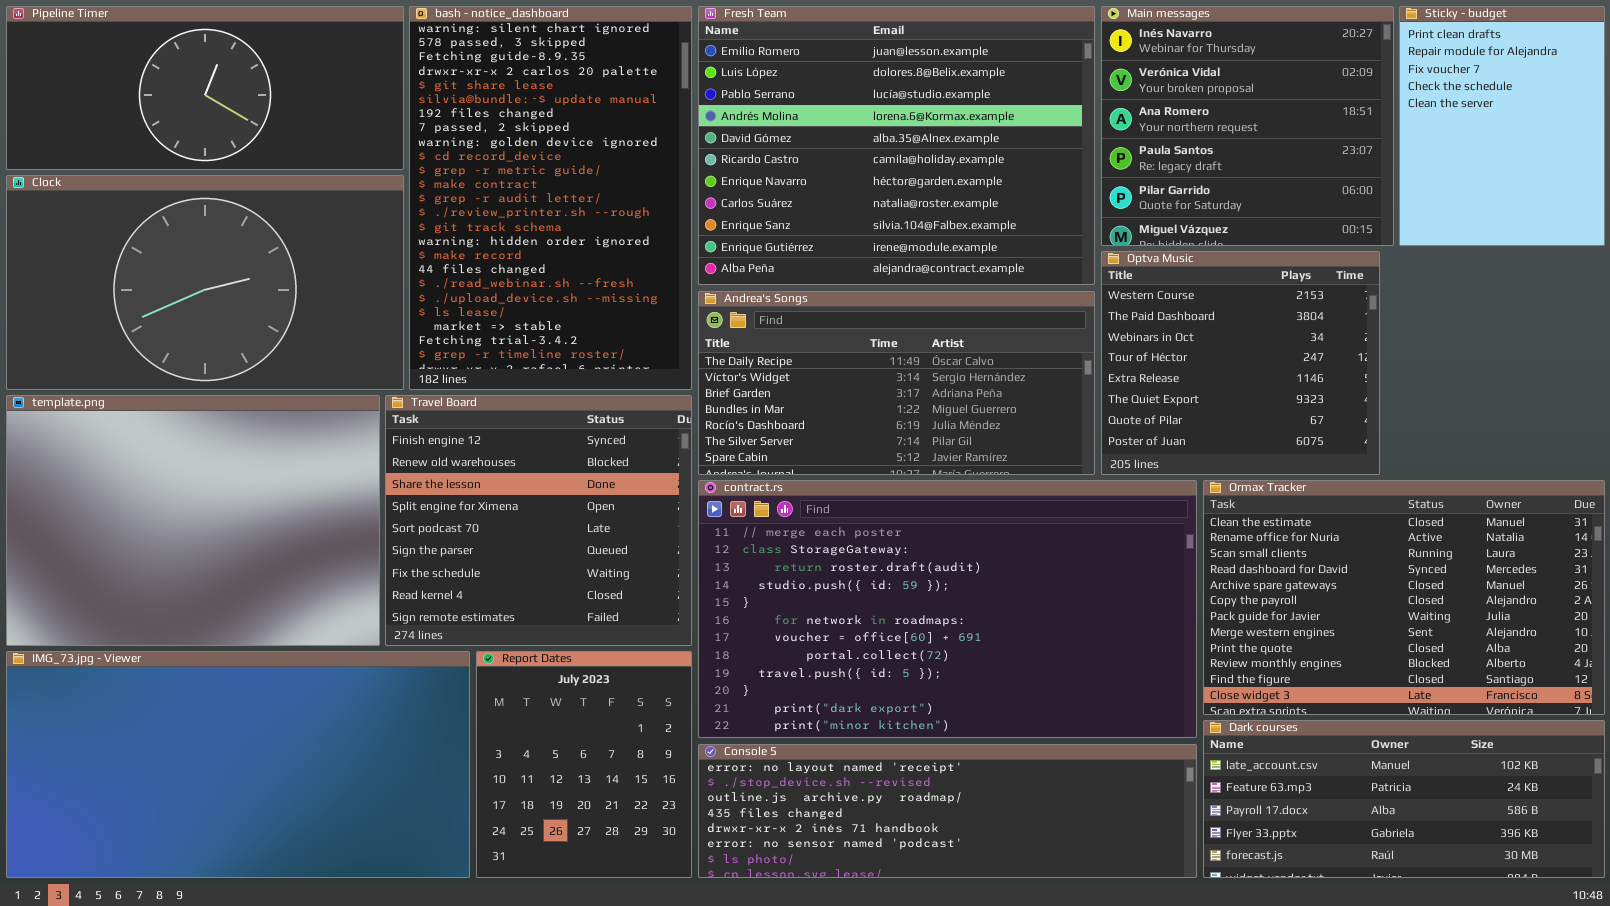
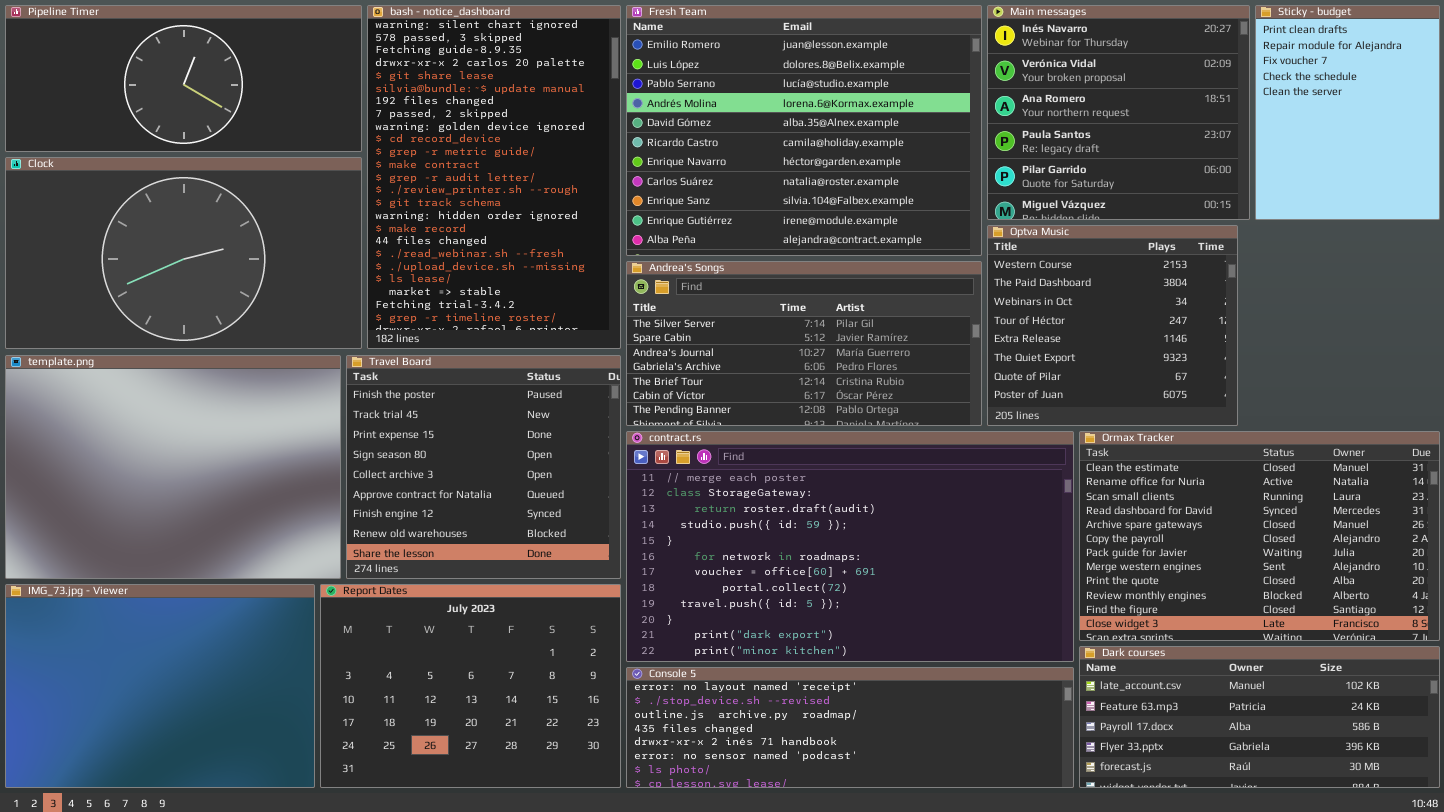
Andrea's Songs: [698,291,1095,475] -> [626,261,982,426], scrolled down 5 rows
Travel Board: [385,395,692,646] -> [346,355,621,579], scrolled up 6 rows
IMG_73.jpg - Viewer: [6,651,470,878] -> [5,584,315,788], resized
Report Dates: [476,651,692,878] -> [320,584,621,788], resized

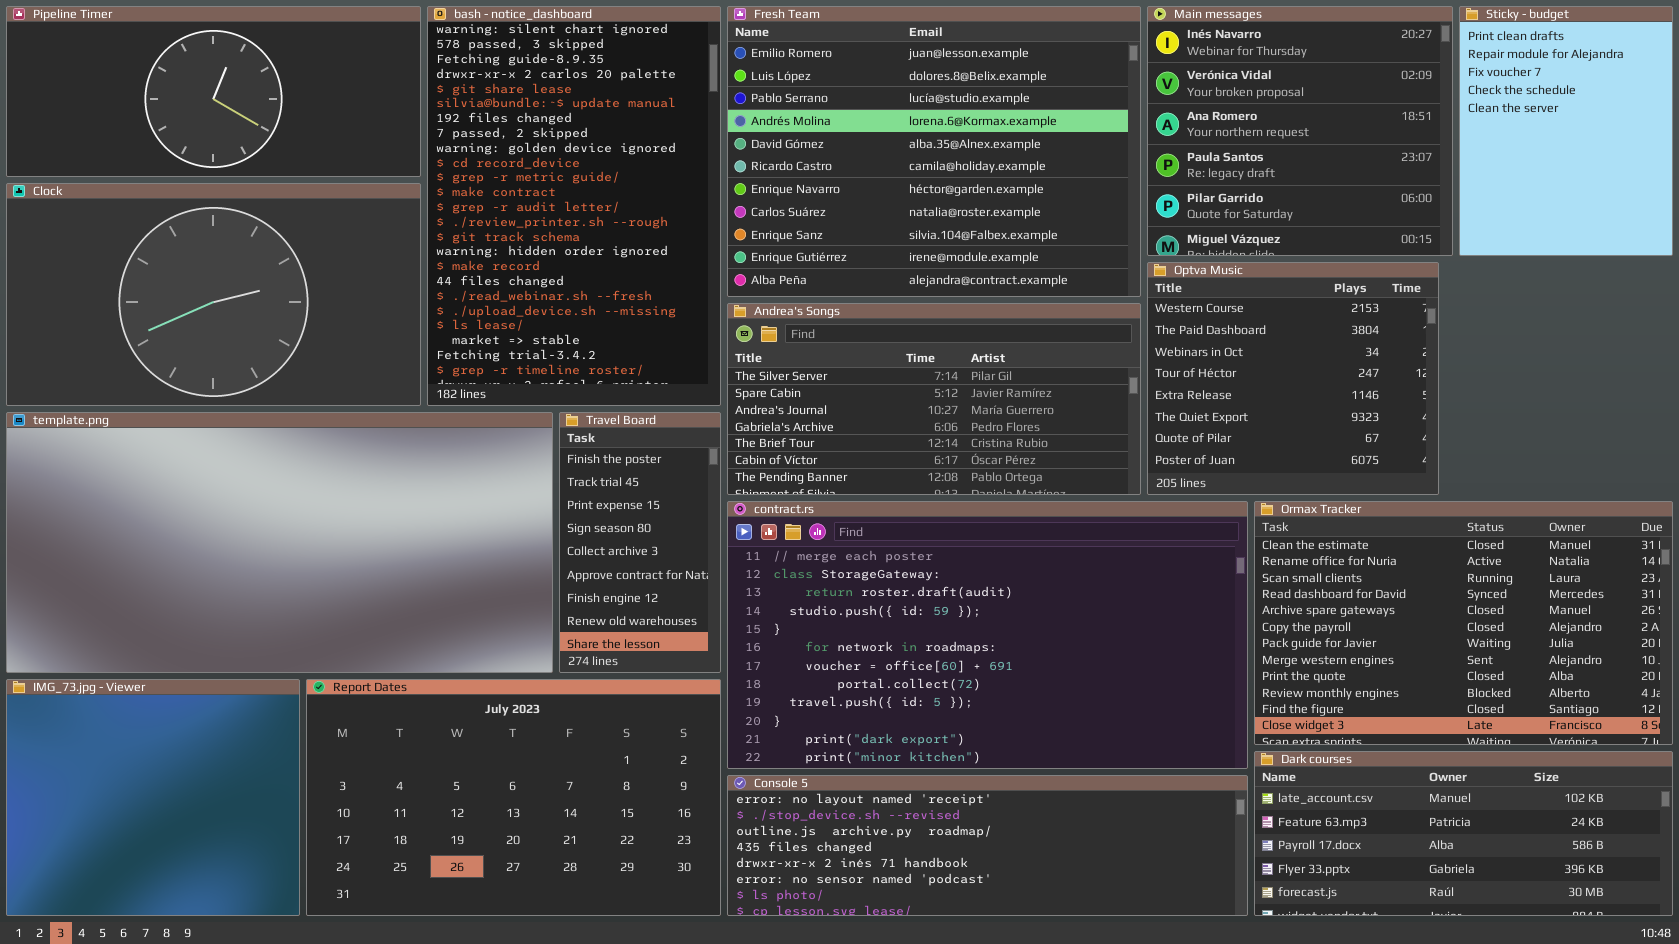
template.png: [5,355,341,579] -> [6,412,553,673], resized
Travel Board: [346,355,621,579] -> [559,412,721,673], resized
IMG_73.jpg - Viewer: [5,584,315,788] -> [6,679,300,916], resized
Report Dates: [320,584,621,788] -> [306,679,721,916], resized

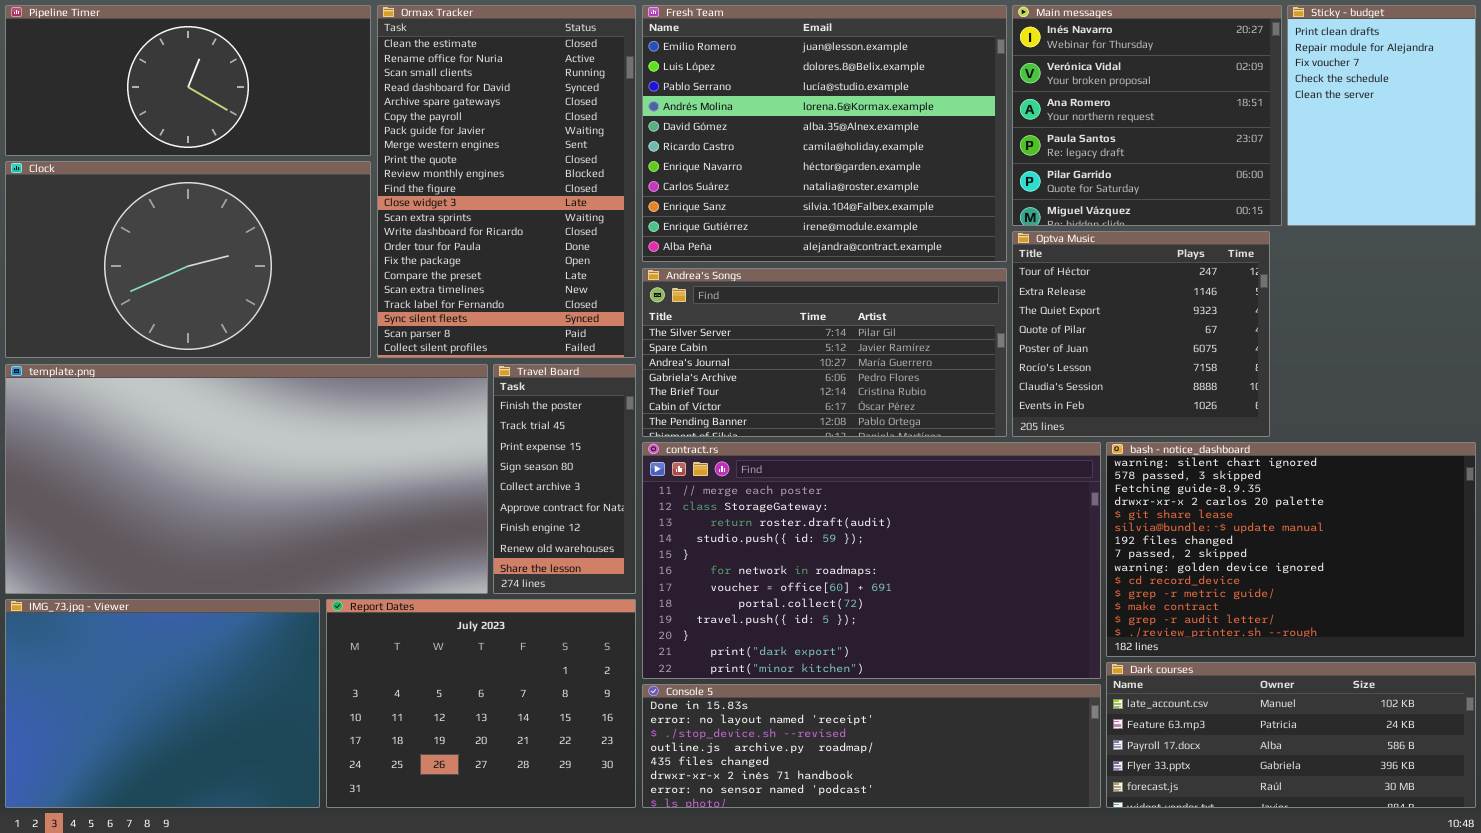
bash - notice_dashboard: [427,6,721,406] -> [1106,442,1476,657], moved, resized
Optva Music: [1147,262,1439,495] -> [1012,231,1270,437], scrolled down 3 rows
Ormax Tracker: [1254,501,1673,745] -> [377,5,636,358], moved, resized
IMG_73.jpg - Viewer: [6,679,300,916] -> [5,599,320,808], resized
Report Dates: [306,679,721,916] -> [326,599,636,808], resized
Console 5: [727,775,1248,916] -> [642,684,1101,808], scrolled up 1 row

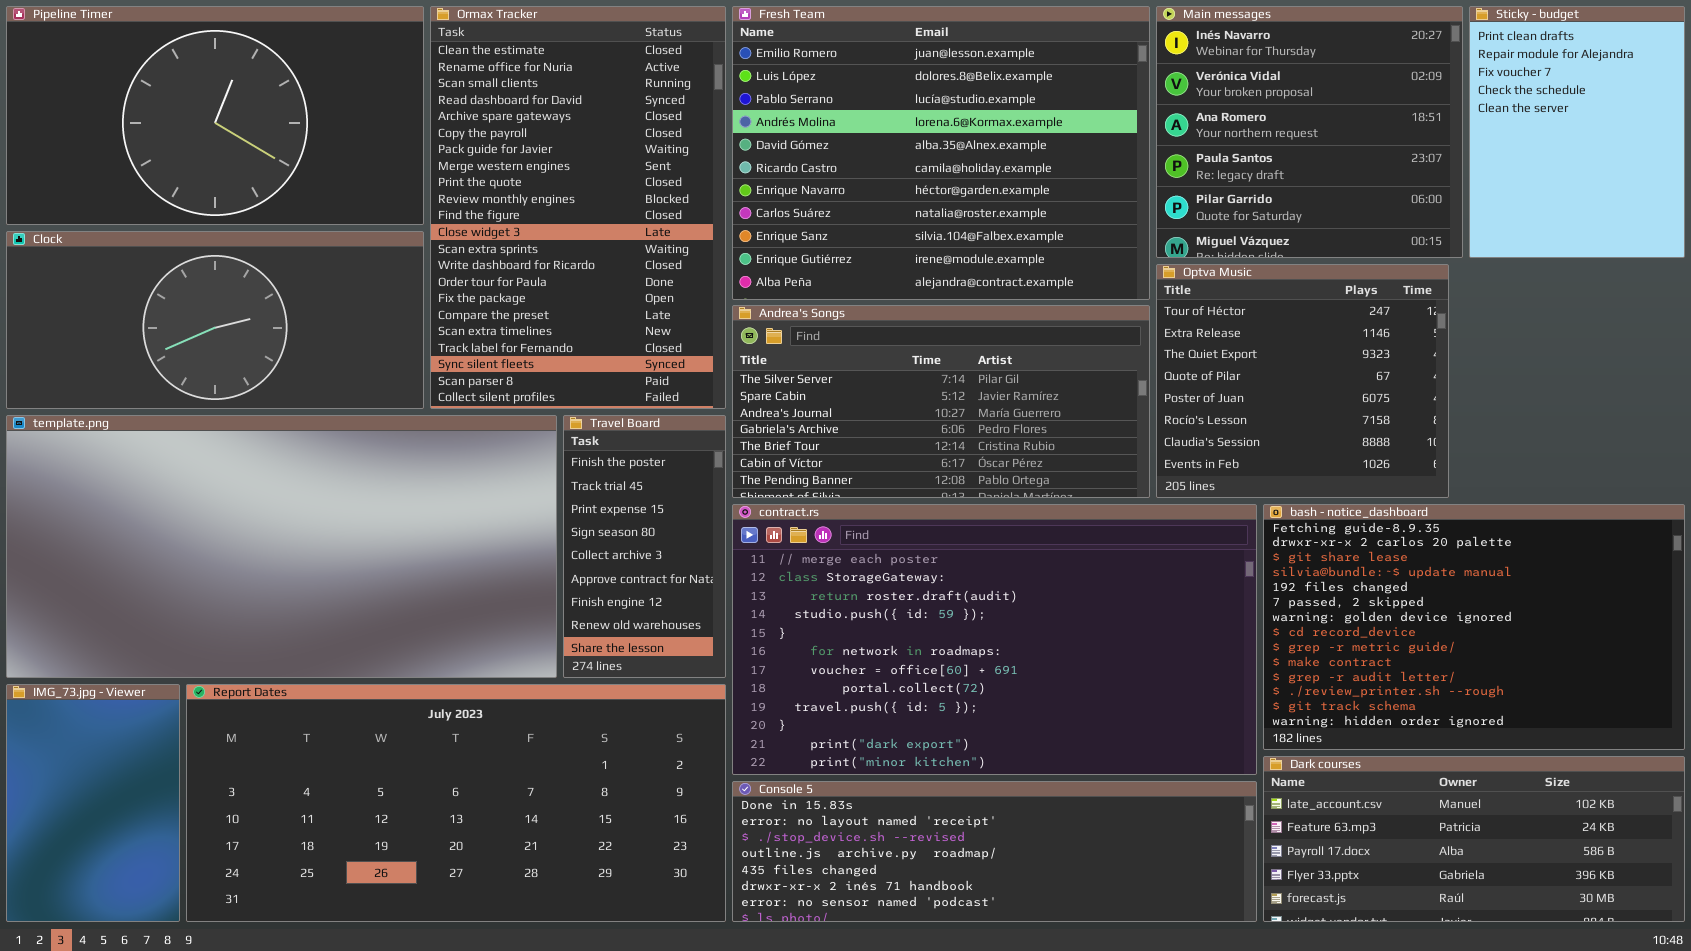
Pipeline Timer: [5,5,371,156] -> [6,6,424,225], resized
Clock: [5,161,371,358] -> [6,231,424,409], resized
bash - notice_dashboard: [1106,442,1476,657] -> [1263,504,1685,750], scrolled down 2 rows
IMG_73.jpg - Viewer: [5,599,320,808] -> [6,684,180,922], resized
Report Dates: [326,599,636,808] -> [186,684,726,922], resized

